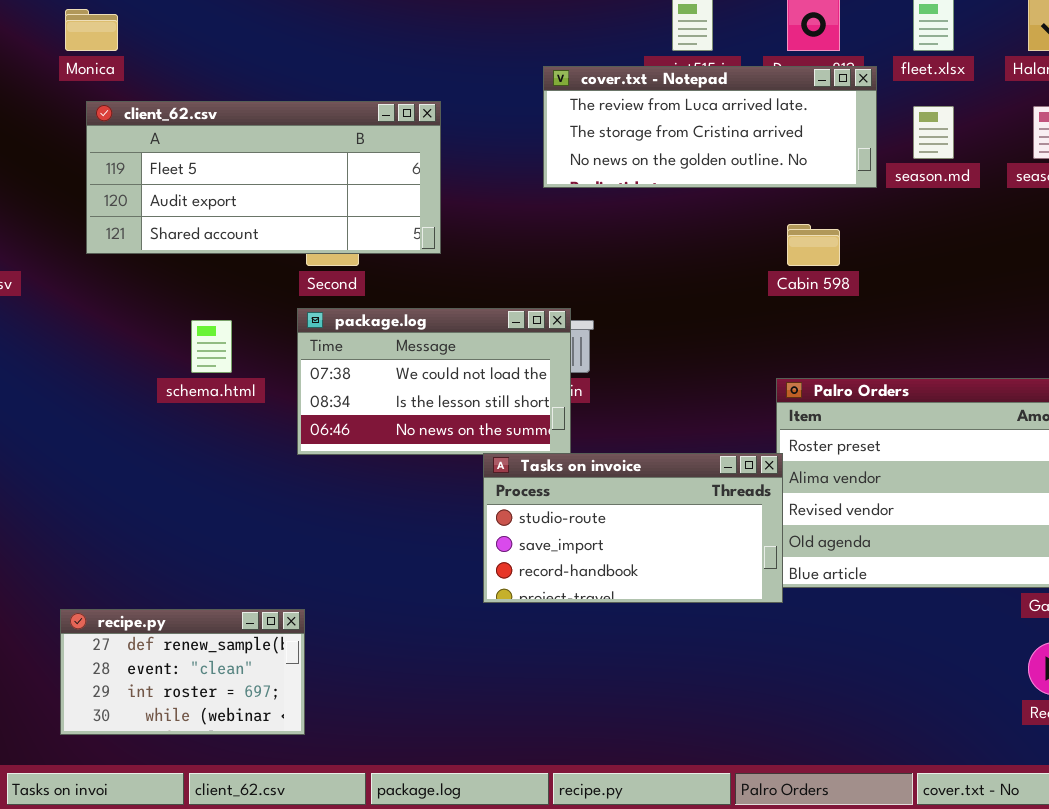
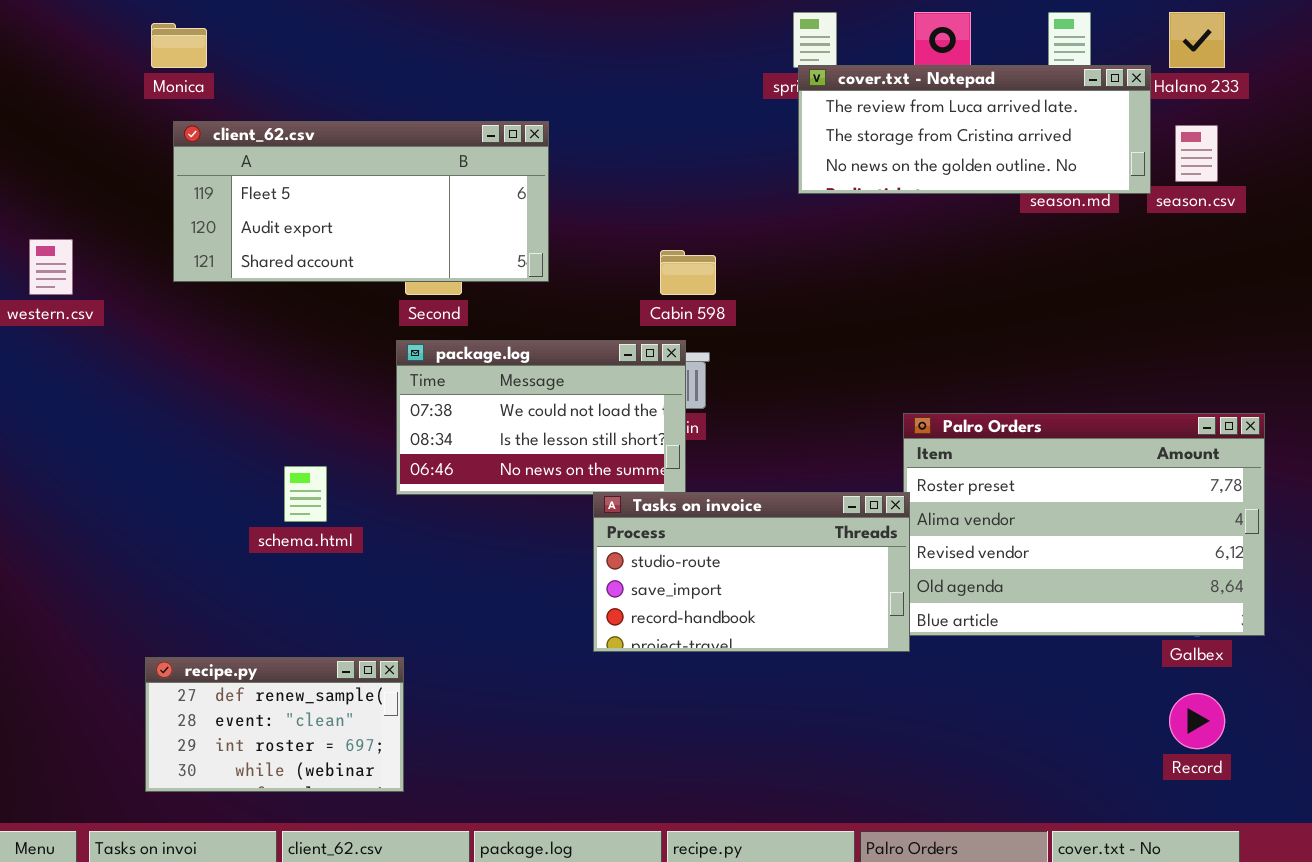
cover.txt - Notepad: [543,66,877,188] -> [798,65,1151,194], moved
Cabin 598: [787,224,840,266] -> [660,250,716,295], moved
schema.html: [191,320,232,373] -> [284,466,327,522], moved

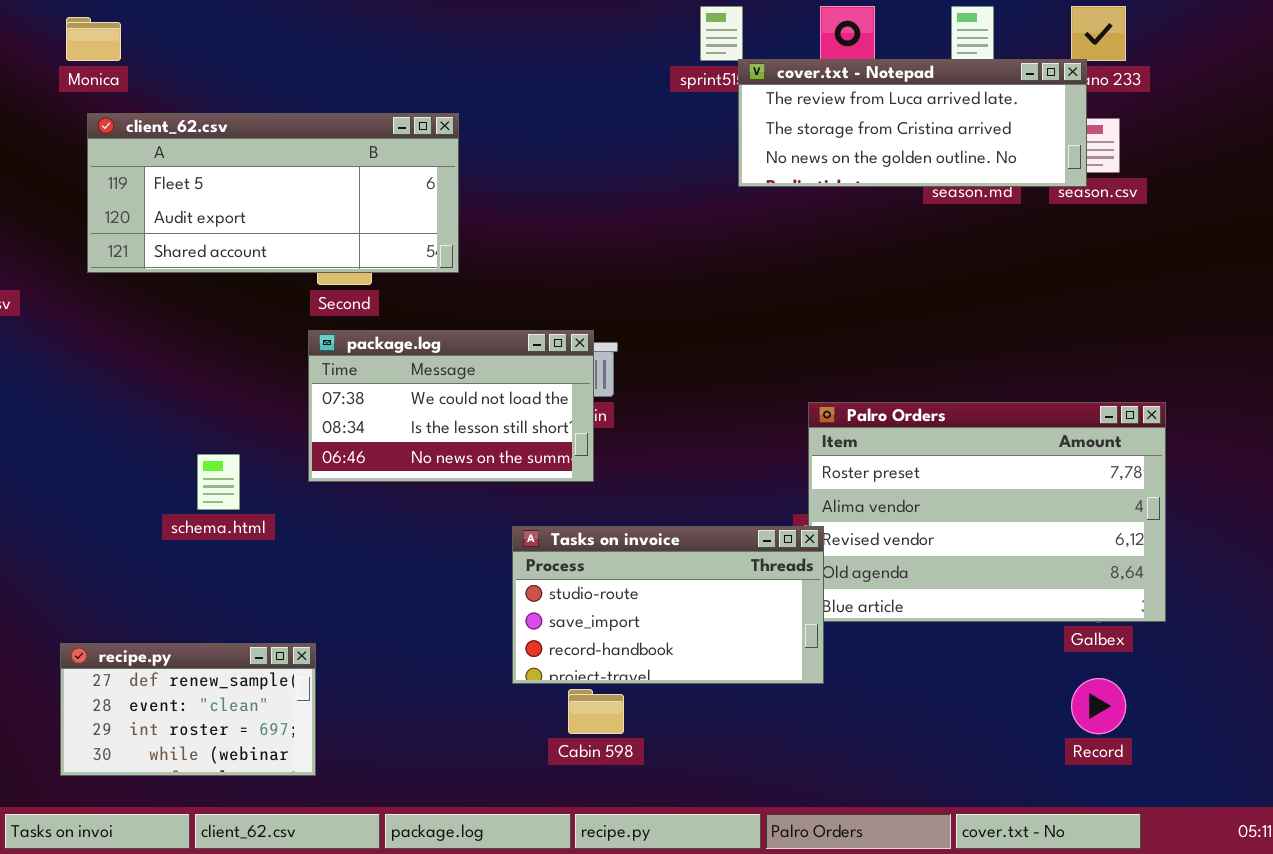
cover.txt - Notepad: [798,65,1151,194] -> [738,59,1087,187], moved
Cabin 598: [660,250,716,295] -> [568,689,624,734], moved
Tasks on invoice: [593,492,910,652] -> [512,526,824,684], moved

